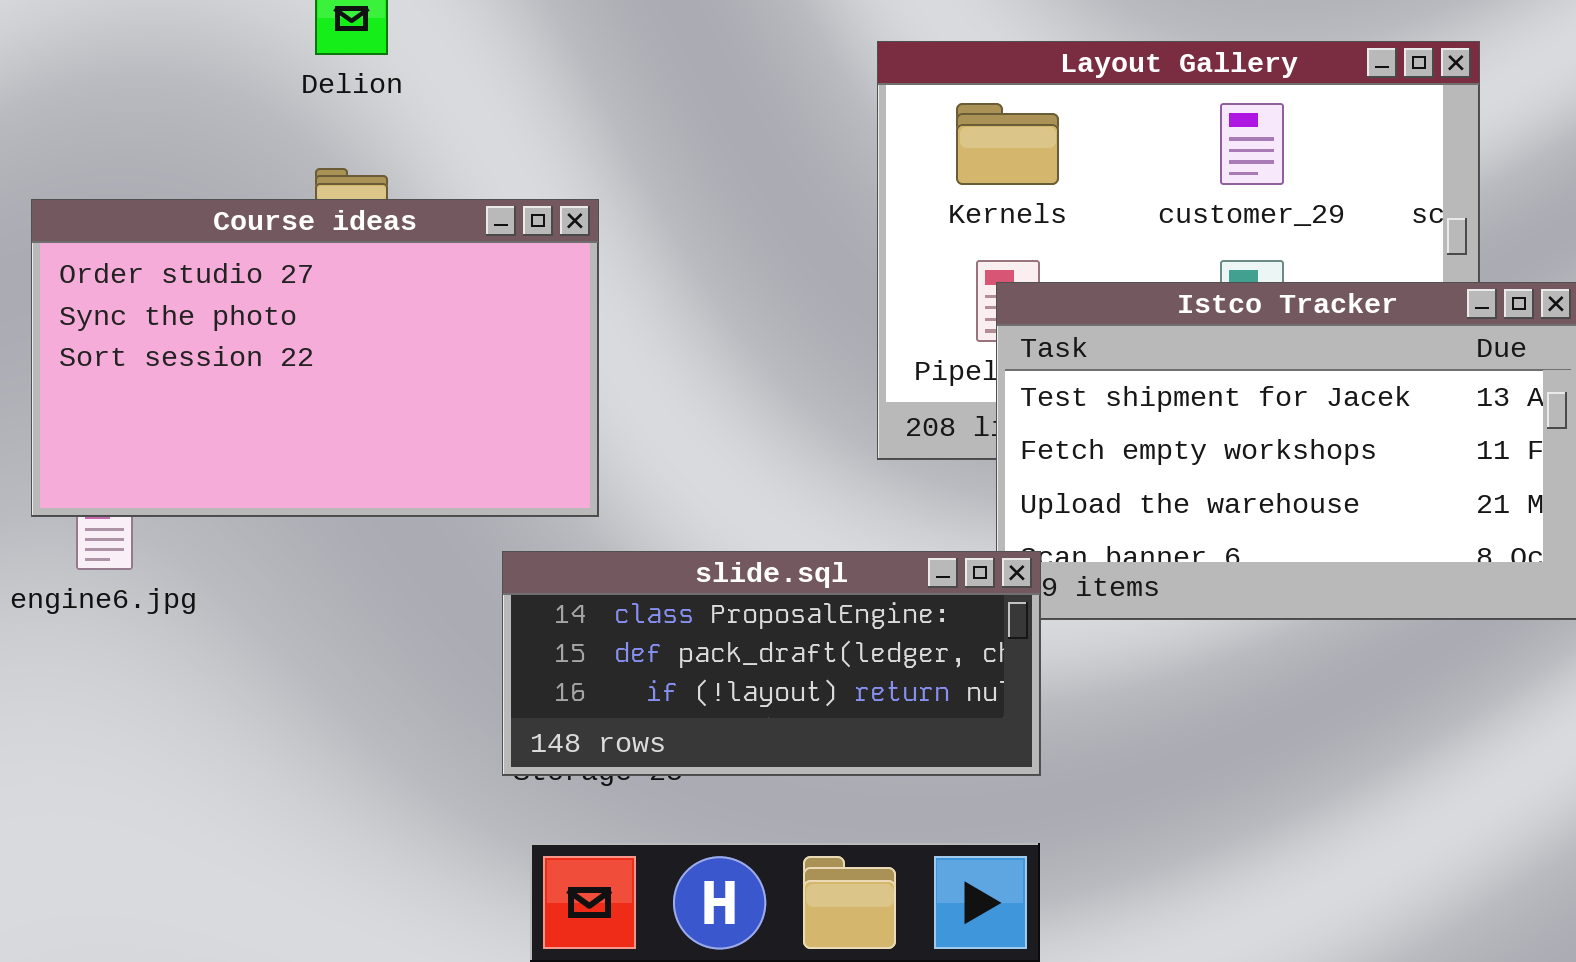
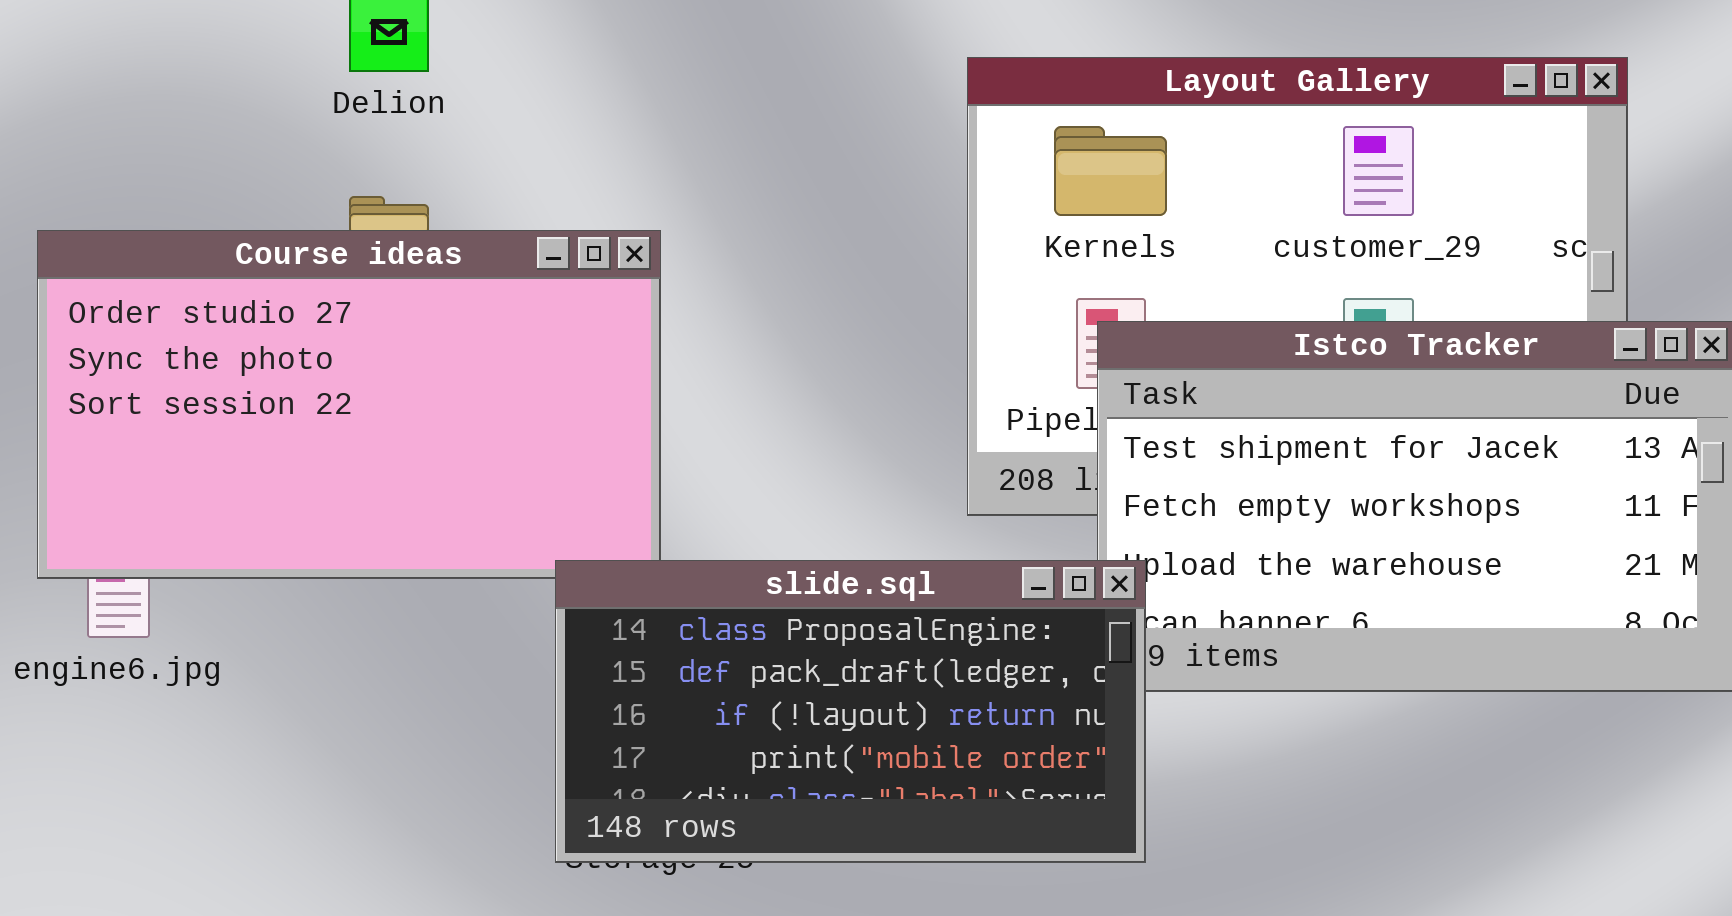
slide.sql: [502,551,1041,776] -> [555,560,1146,863], resized

